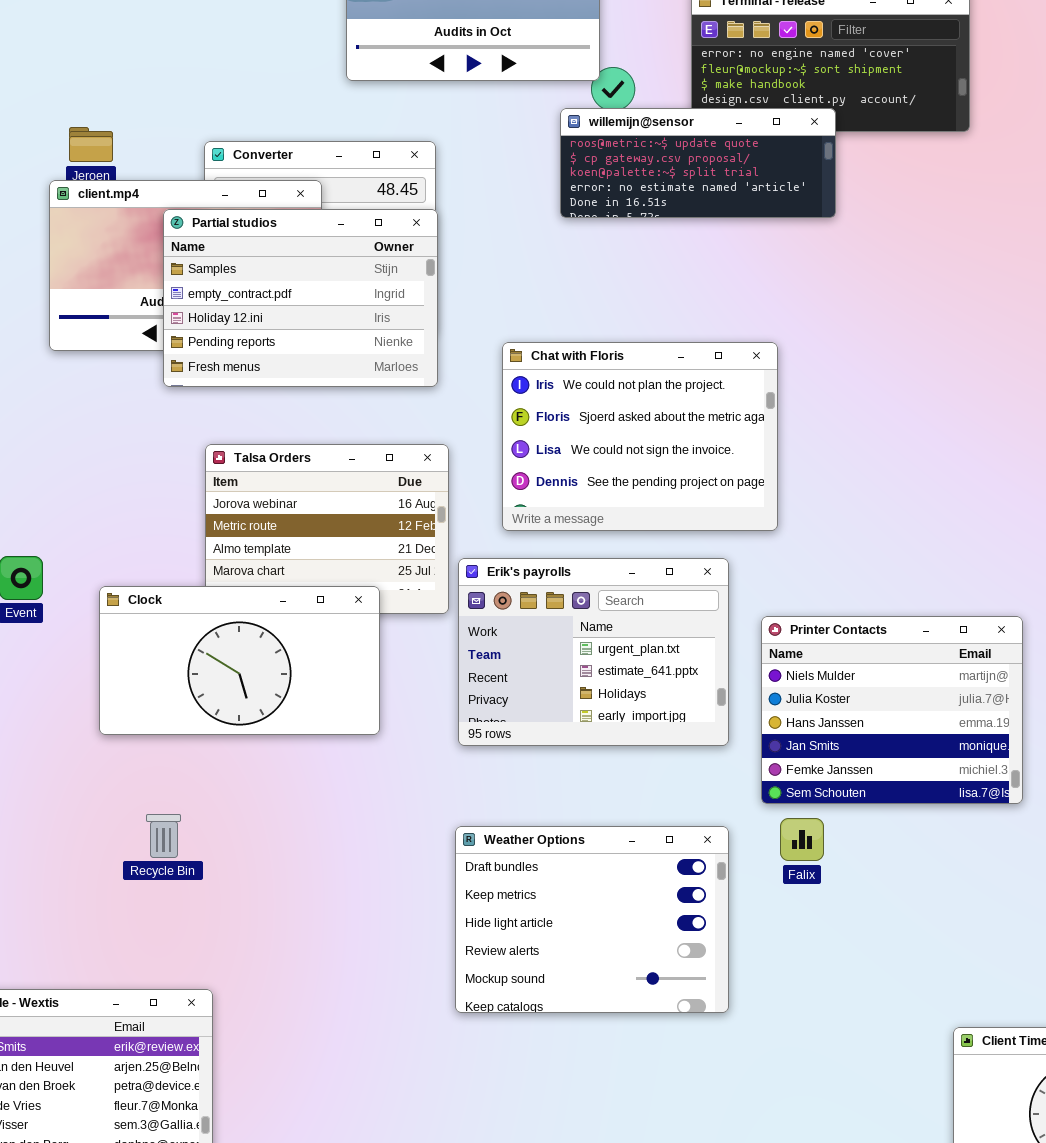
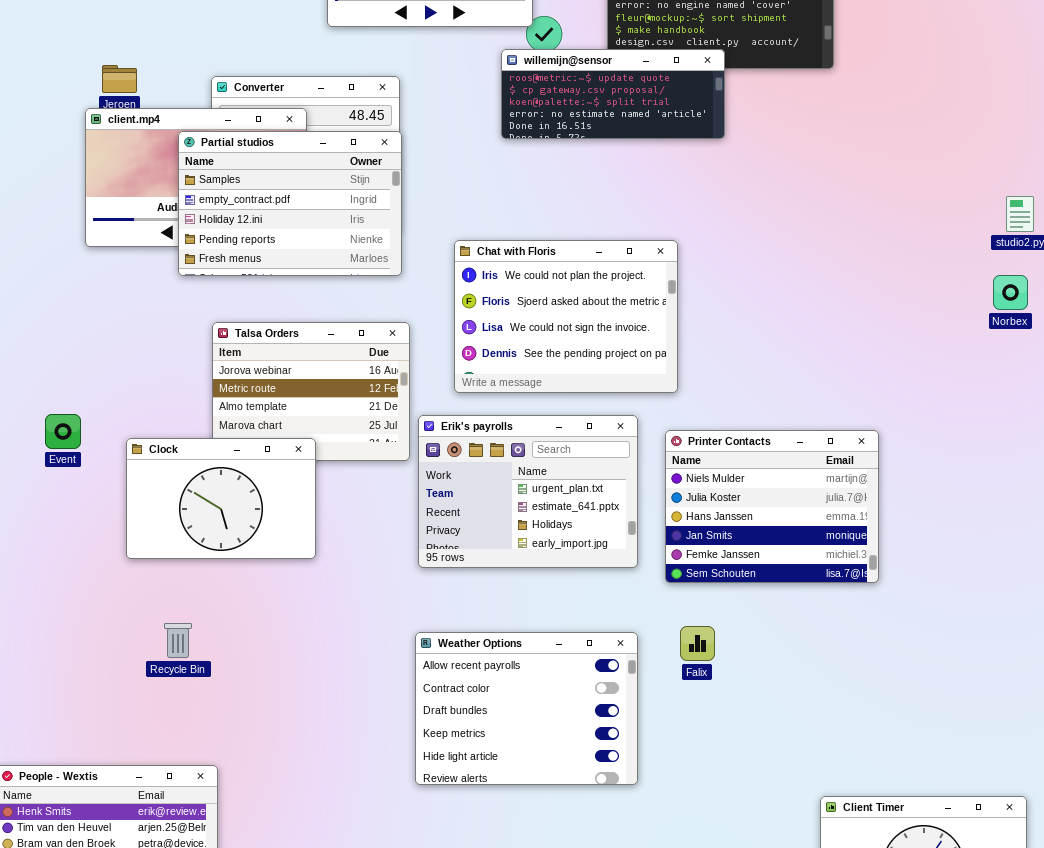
Clock: [99,586,380,735] -> [126,438,316,559], resized
Printer Contacts: [761,616,1023,804] -> [665,430,879,583], moved
Weather Options: [455,826,729,1013] -> [415,632,638,785], scrolled up 2 rows

